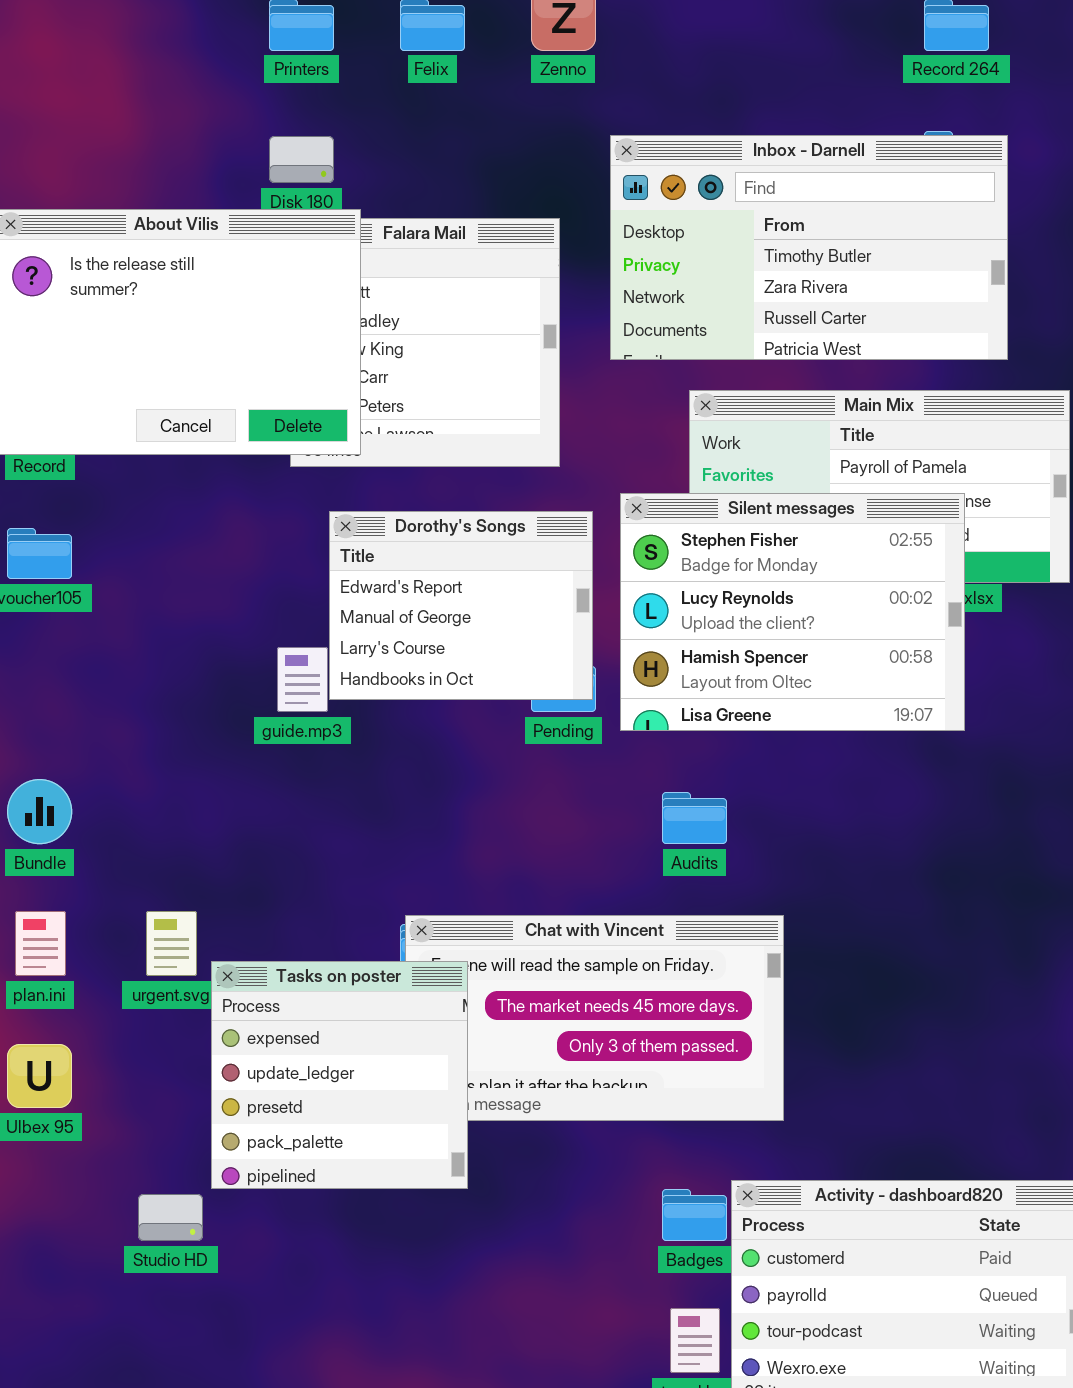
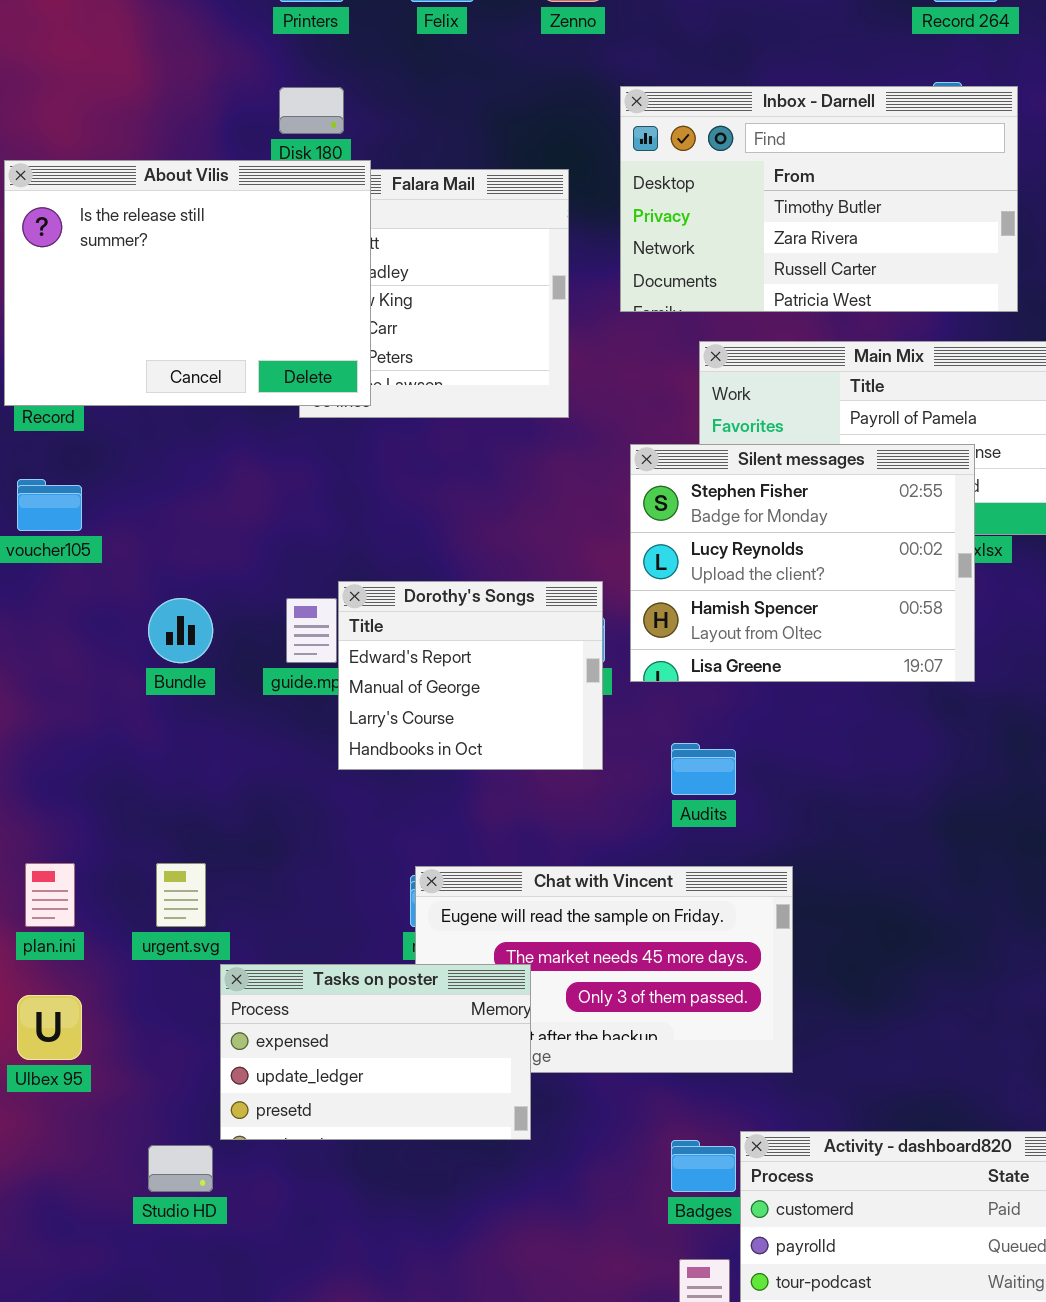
Dorothy's Songs: [329,511,593,700] -> [338,581,603,770], moved
Bundle: [7,779,72,844] -> [148,598,213,663], moved
Tasks on poster: [211,961,468,1189] -> [220,964,531,1140], resized

